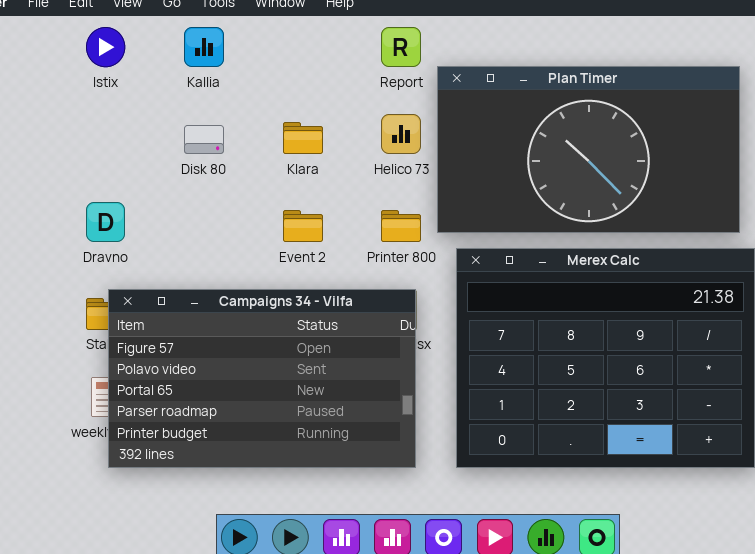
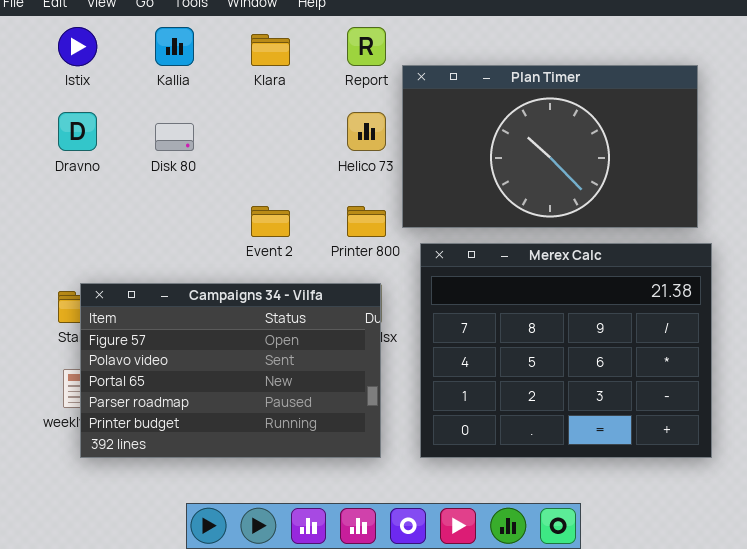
Klara: [283,122,323,154] -> [251,34,290,66], moved
Dravno: [86,202,125,242] -> [58,112,97,151], moved

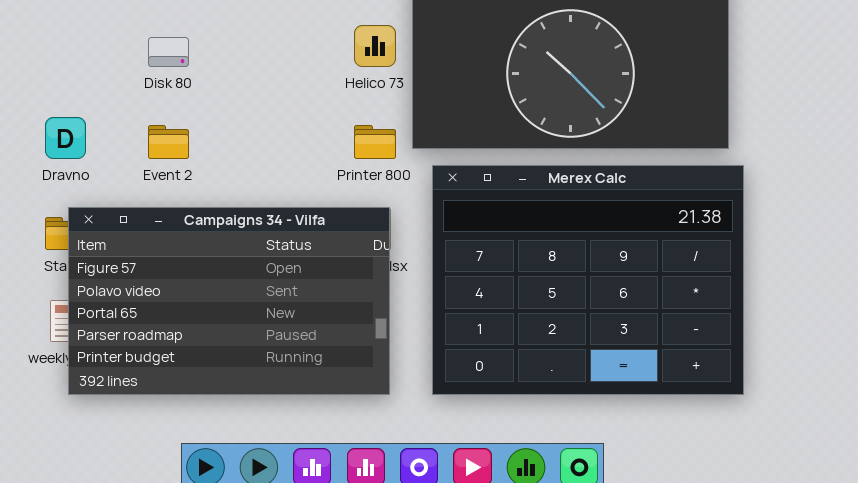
Dravno: [58,112,97,151] -> [45,117,86,159], moved
Event 2: [251,206,290,237] -> [148,125,189,159], moved

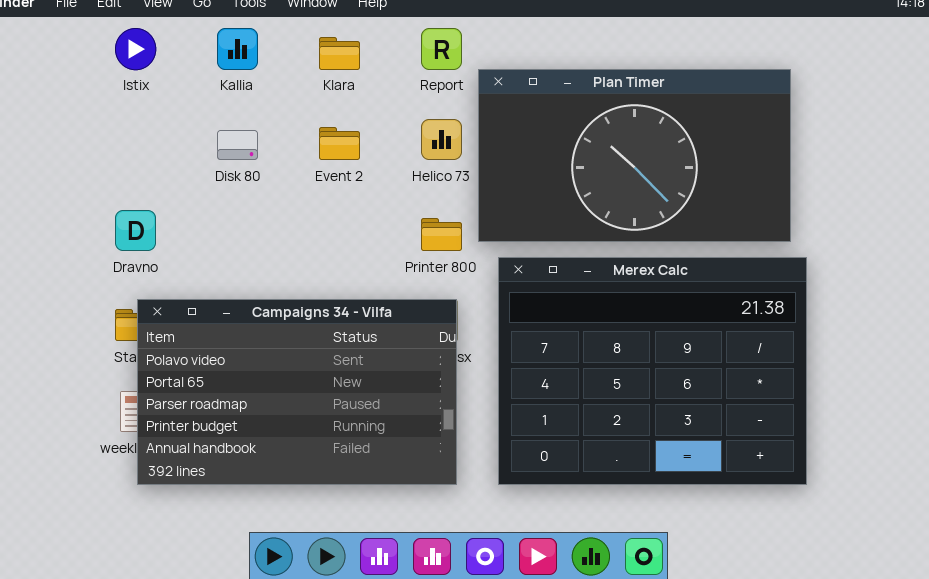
Event 2: [148,125,189,159] -> [319,127,360,160], moved
Campaigns 34 - Vilfa: [68,207,390,395] -> [137,299,457,485], scrolled down 1 row

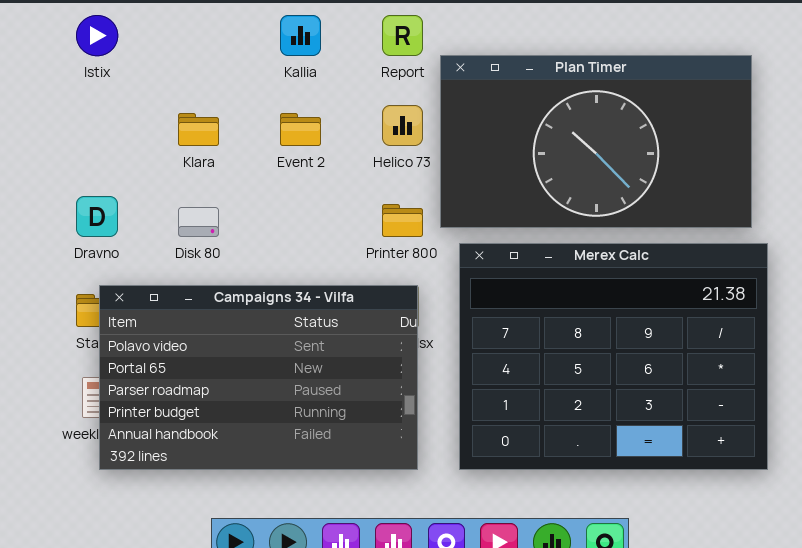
Kallia: [217,28,258,70] -> [280,15,321,56], moved
Klara: [319,37,360,70] -> [178,113,219,146], moved
Disk 80: [217,130,258,160] -> [178,207,219,237], moved

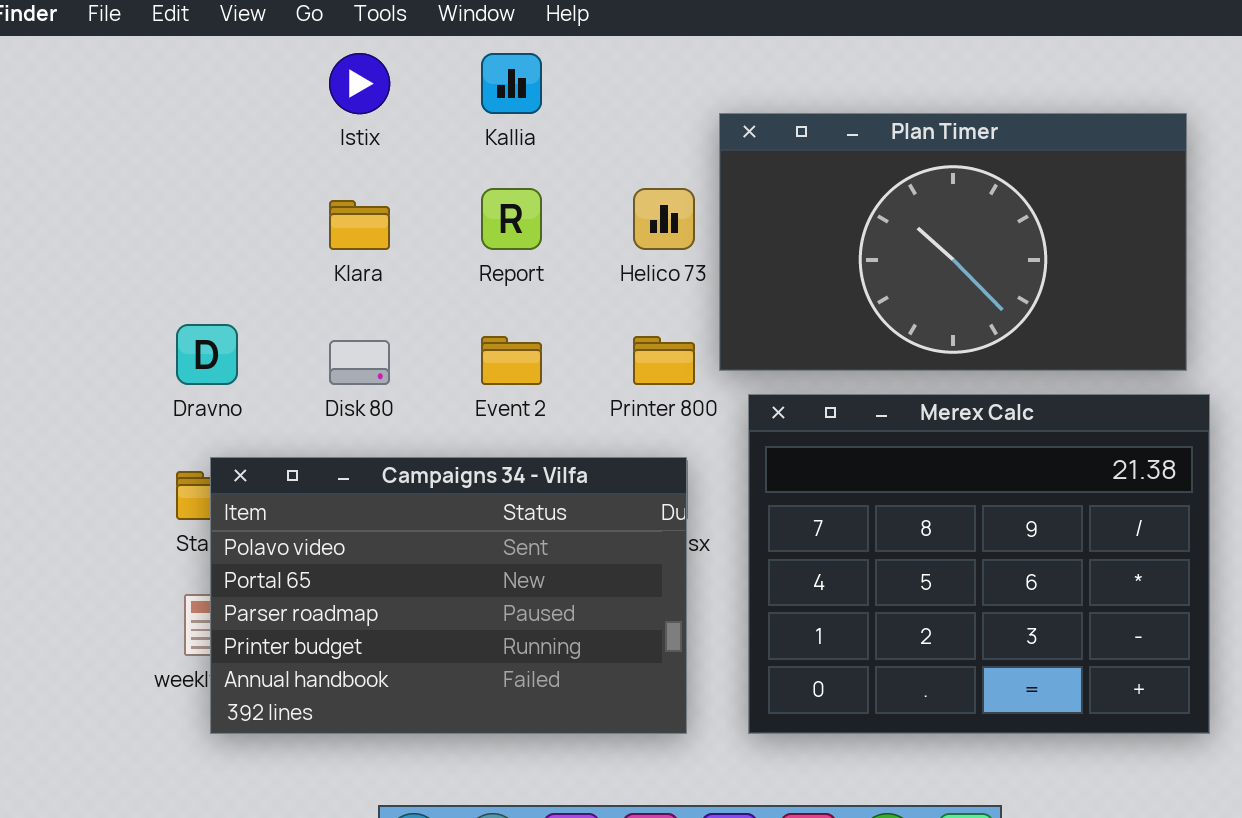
Istix: [76,15,118,56] -> [329,53,390,114], moved
Report: [382,15,423,56] -> [481,188,542,250], moved
Event 2: [280,113,321,146] -> [481,336,542,385], moved

